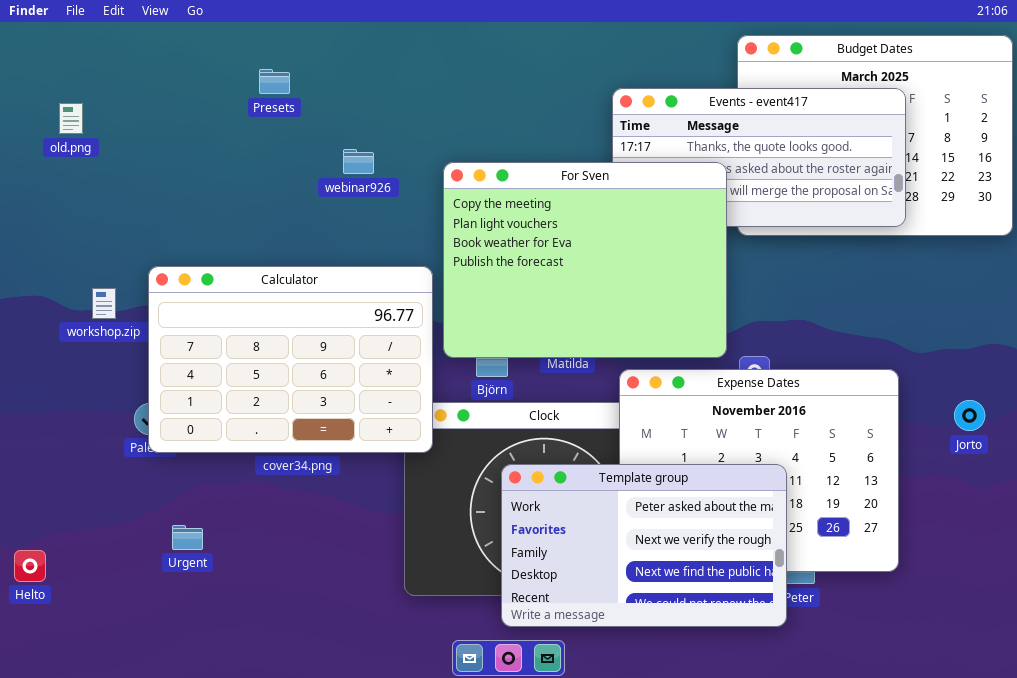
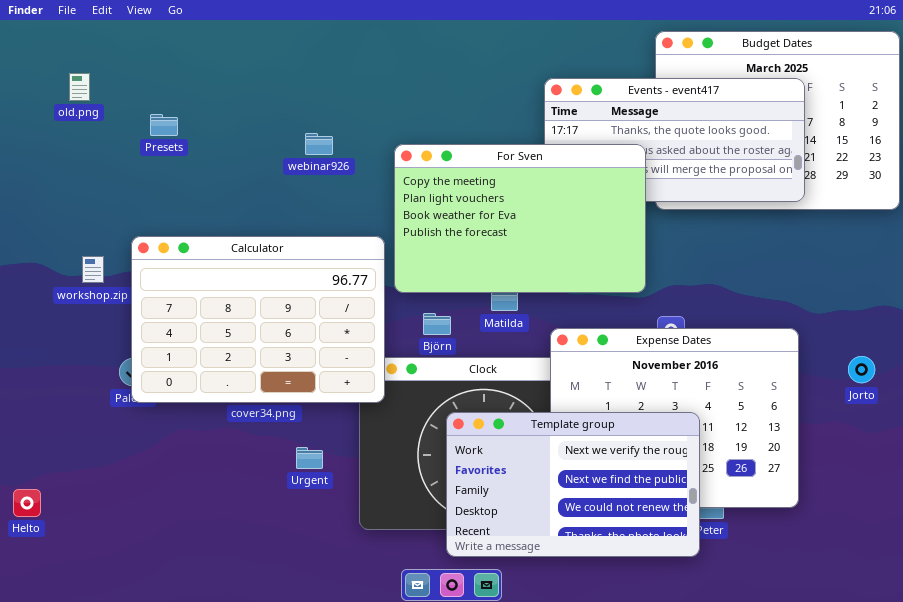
Presets: [259,69,290,94] -> [150,114,178,136], moved
old.png: [59,103,83,134] -> [69,73,90,101], moved
For Sven: [443,162,727,358] -> [394,144,646,293], resized
Template group: [501,464,787,627] -> [446,412,700,557], scrolled down 1 row
Urgent: [172,525,203,550] -> [296,447,323,469], moved

